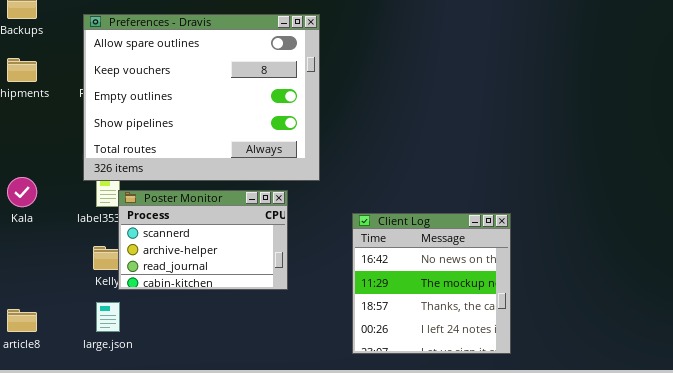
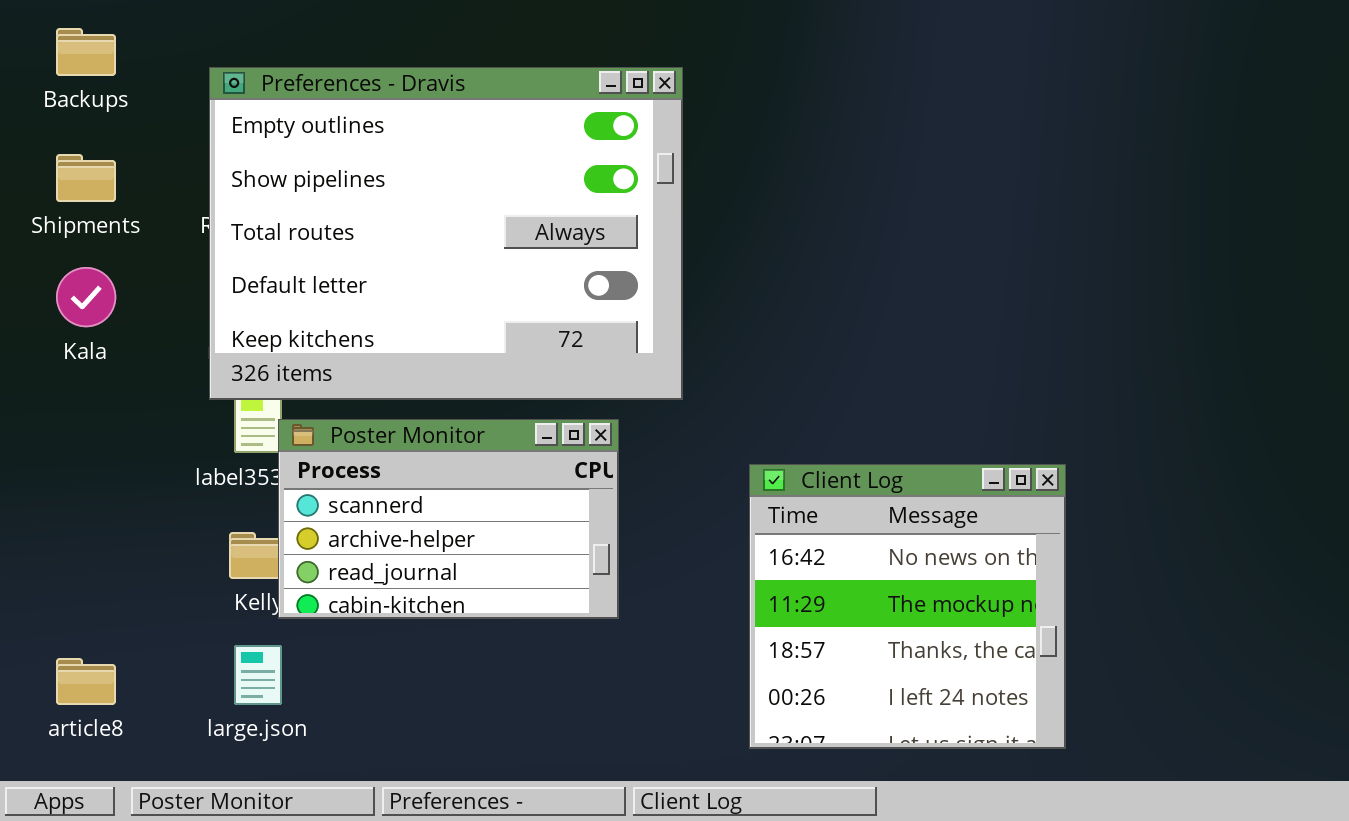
Preferences - Dravis: [83,14,320,181] -> [209,67,683,400], scrolled down 2 rows
Kala: [7,177,37,207] -> [56,267,116,327], moved

